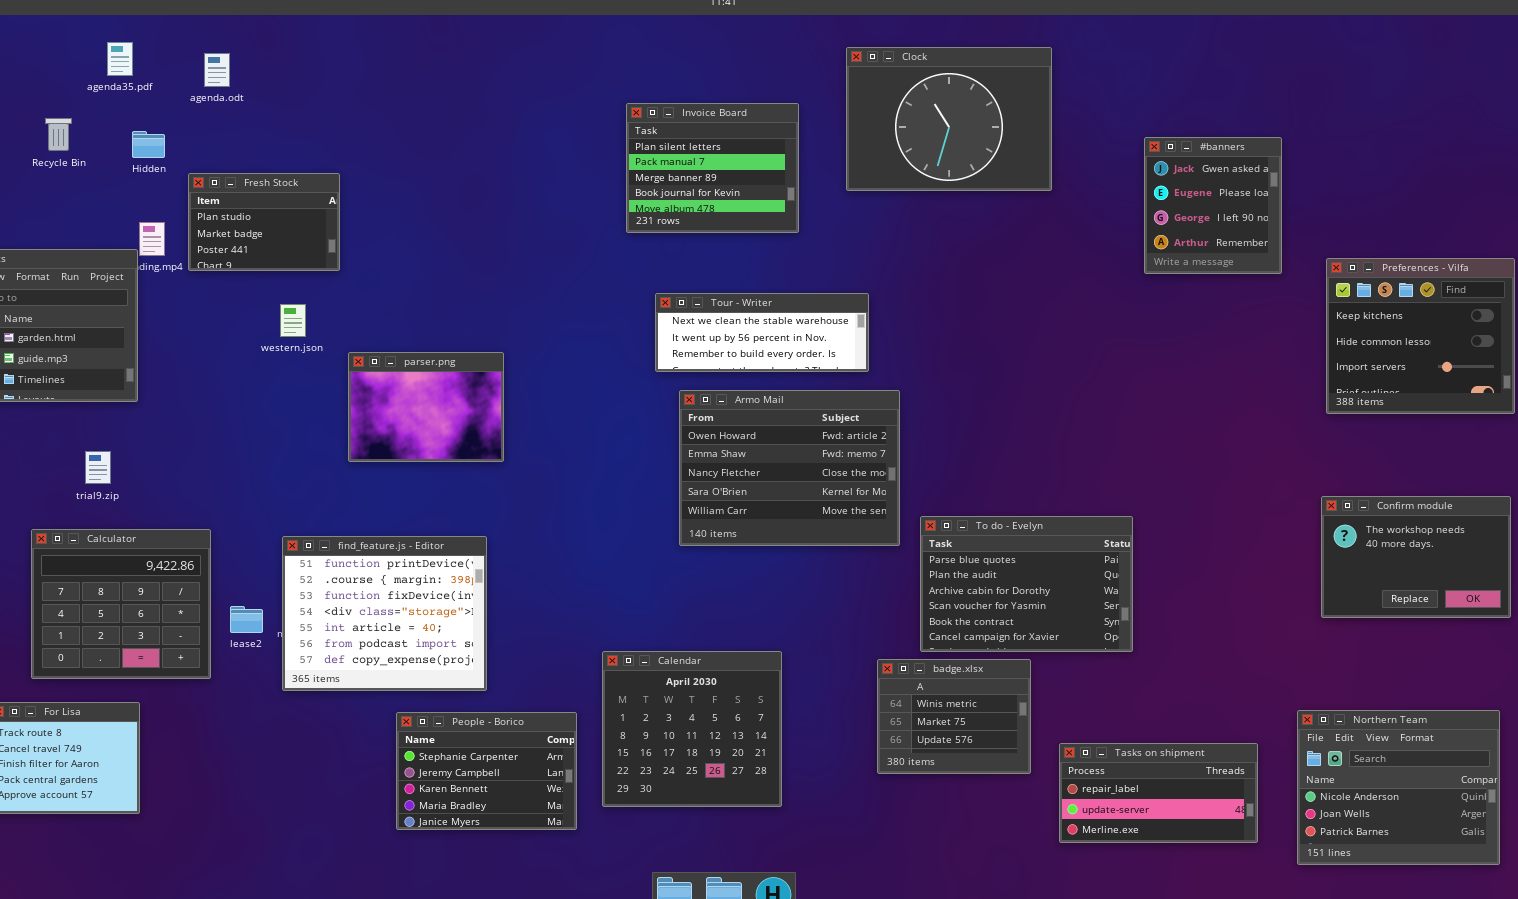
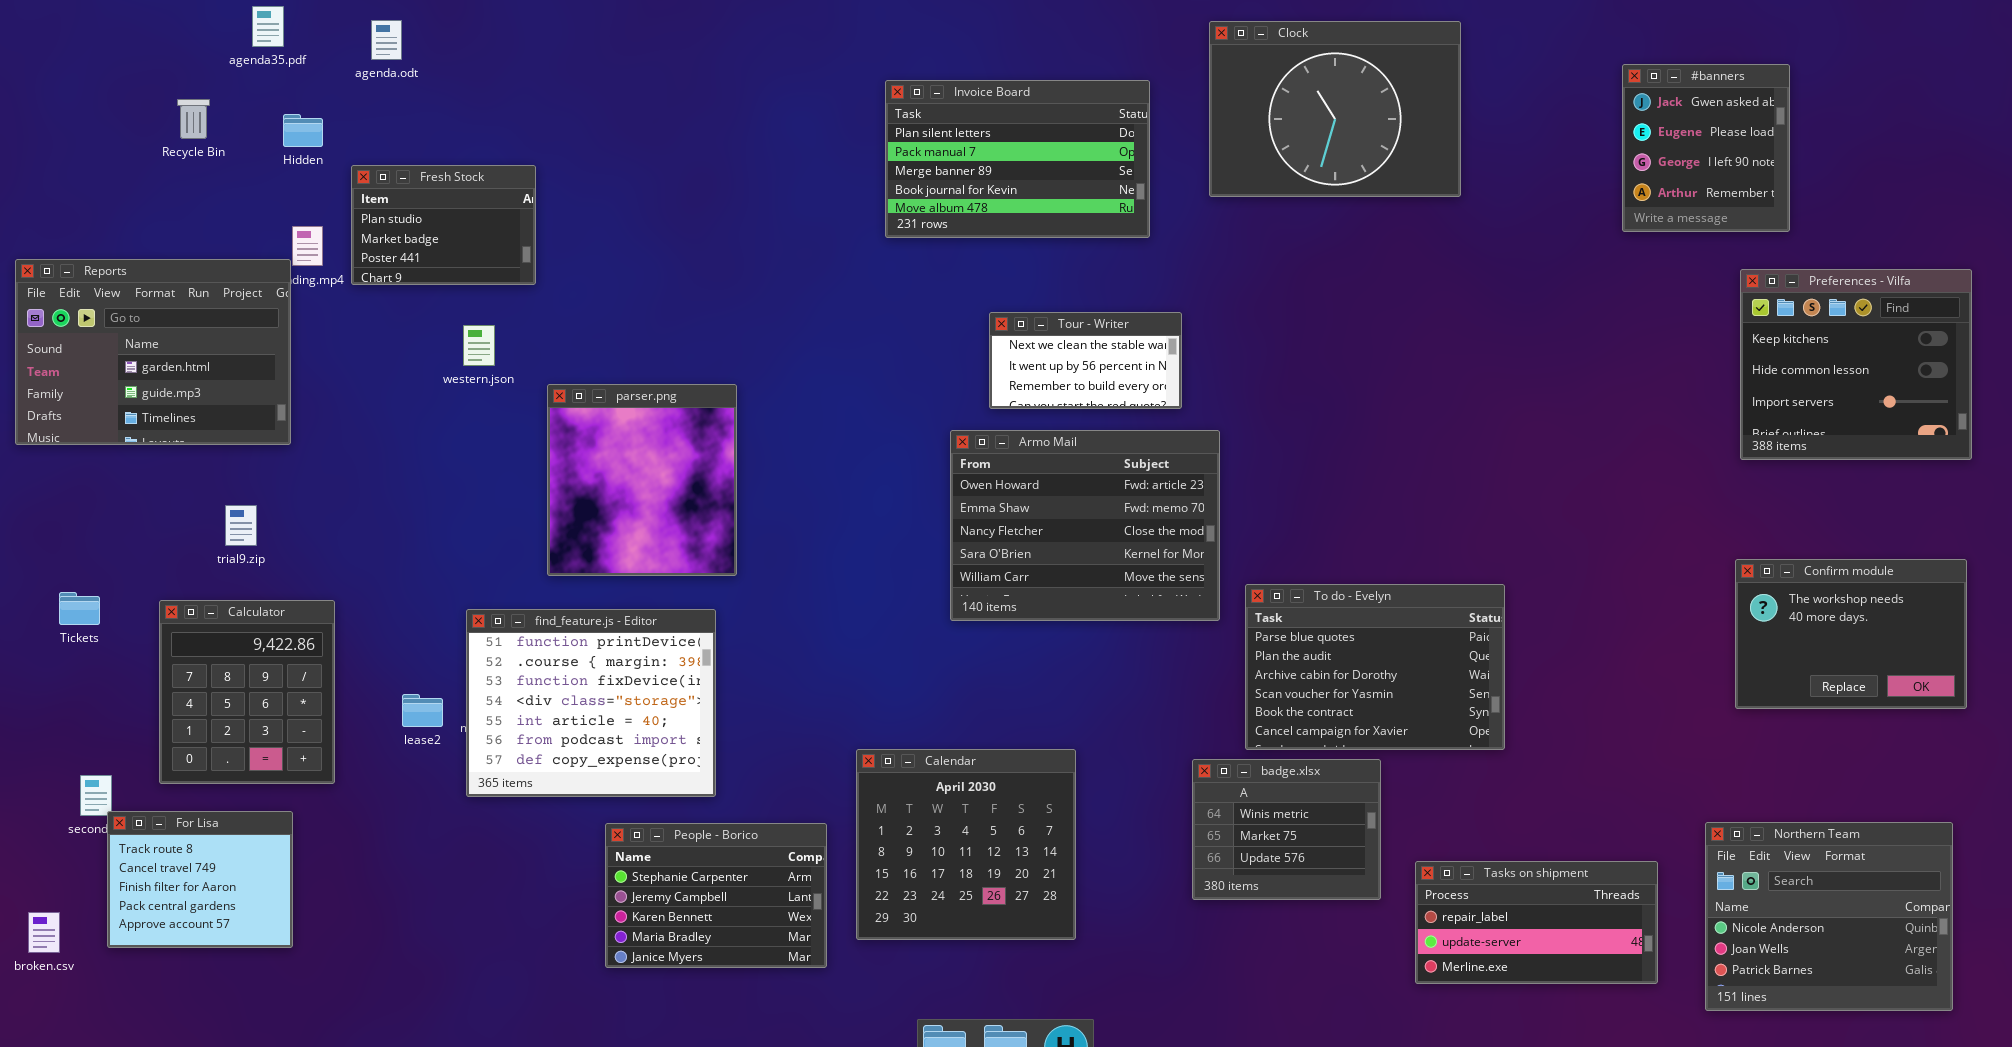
Clock: [846,47,1052,191] -> [1209,21,1461,197], moved
Invoice Board: [626,103,799,233] -> [885,80,1150,238], resized
#banners: [1144,137,1282,274] -> [1622,64,1790,232], moved
Tour - Writer: [655,293,869,372] -> [989,312,1182,409], resized
parser.png: [348,352,504,462] -> [547,384,737,576], resized
Calculator: [31,529,211,679] -> [159,600,335,784], resized

